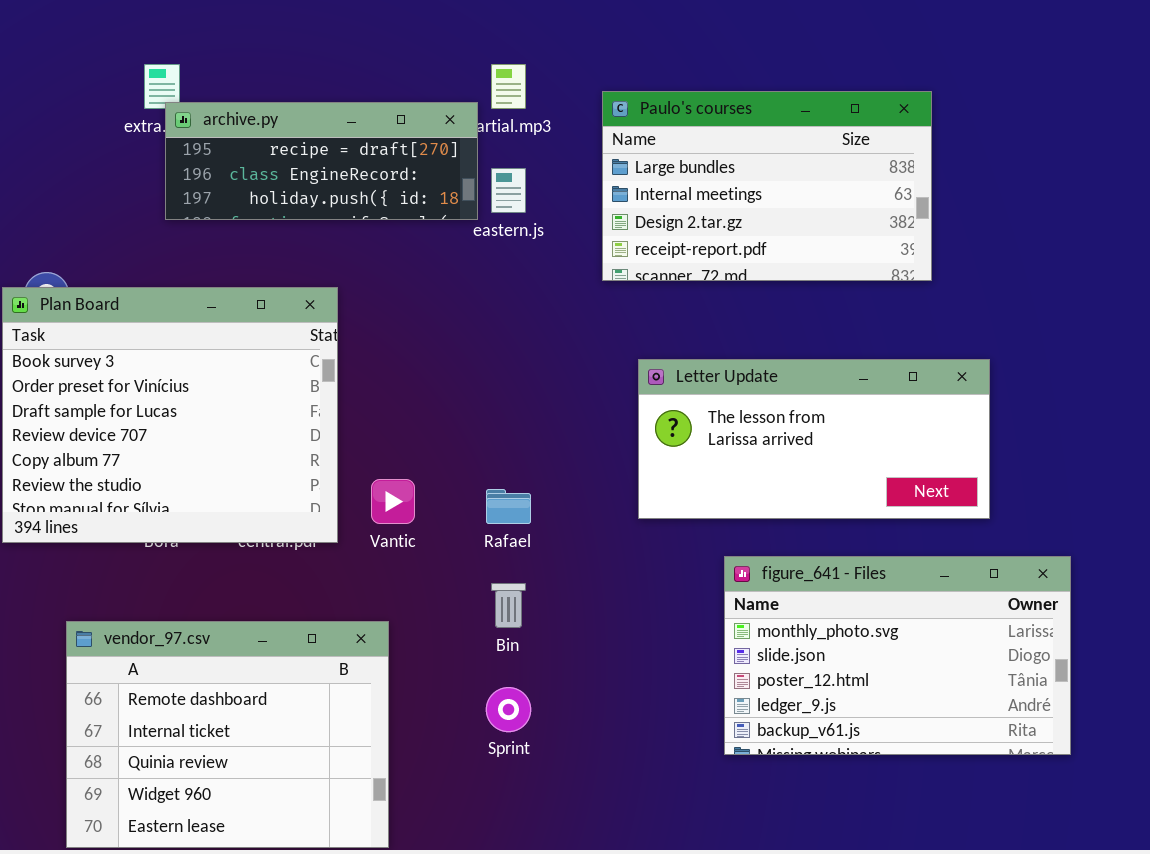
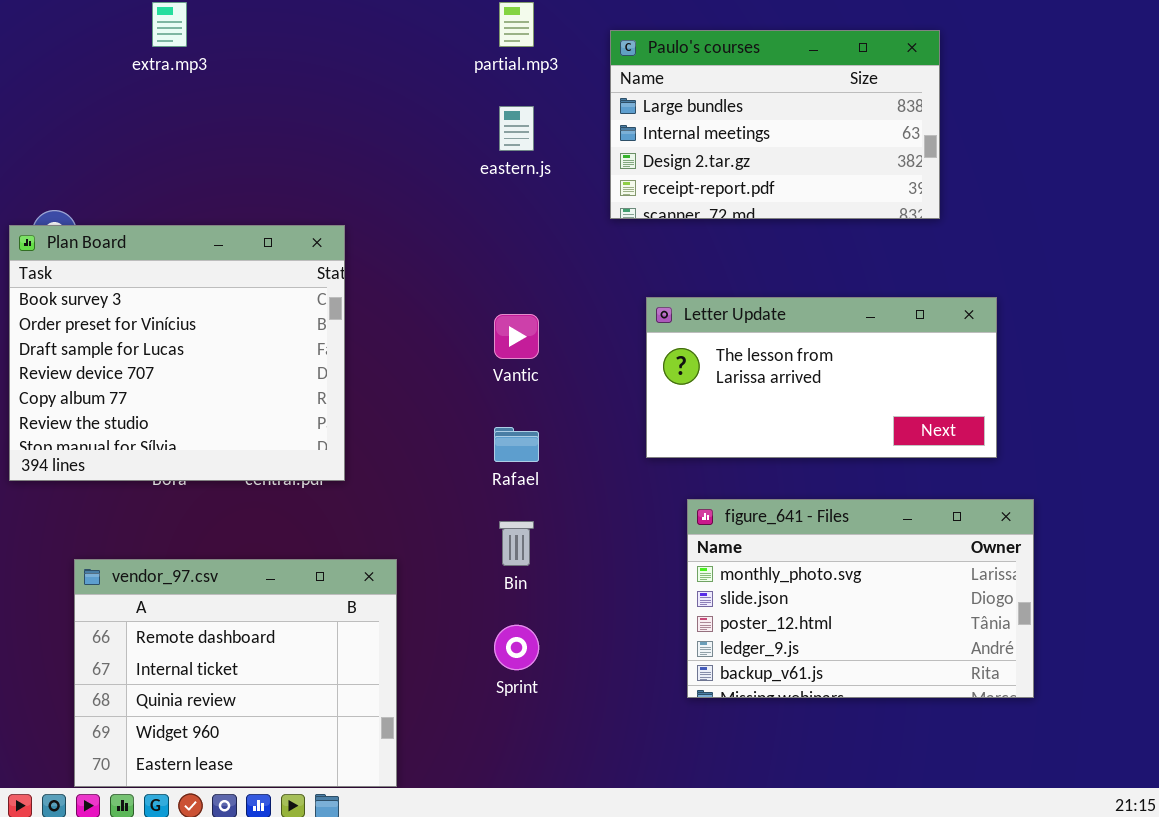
archive.py: [165,102,478,220] -> none, closed
Vantic: [371,479,415,524] -> [494,314,539,359], moved
figure_641 - Files: [724,556,1071,755] -> [687,499,1034,698], moved

